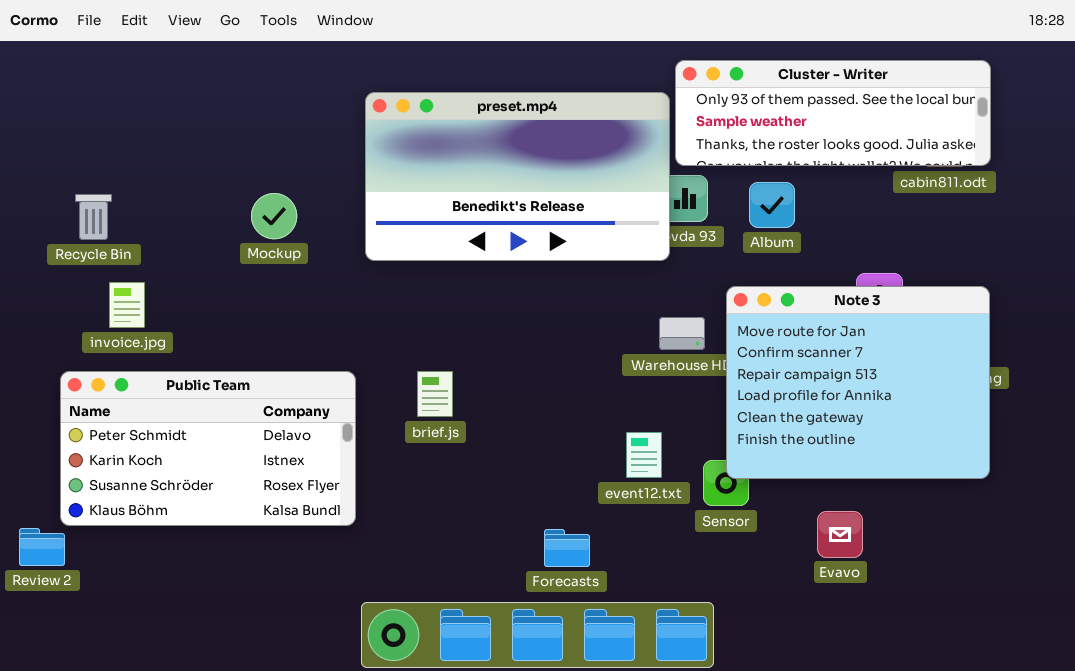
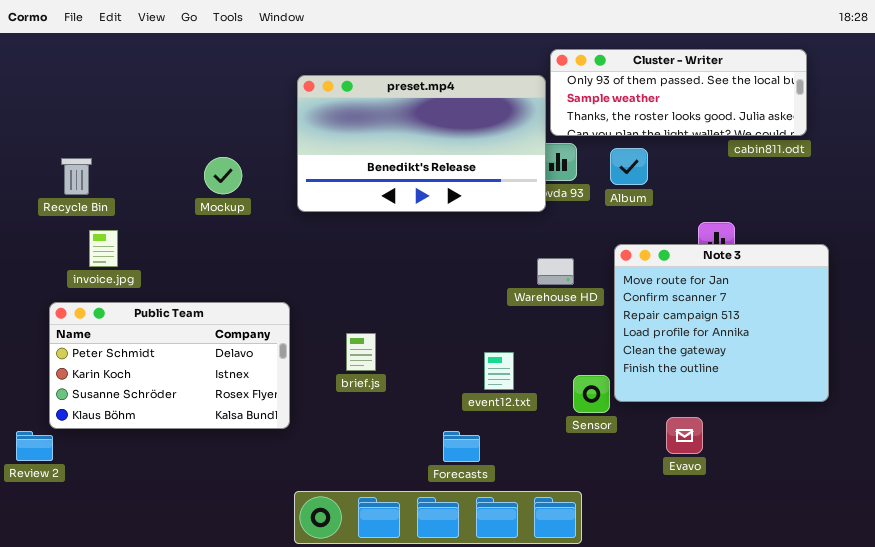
Note 3: [726,286,990,479] -> [614,244,829,402], moved
brief.js: [417,371,453,417] -> [346,333,376,371], moved
event12.txt: [626,432,662,478] -> [484,352,514,390], moved

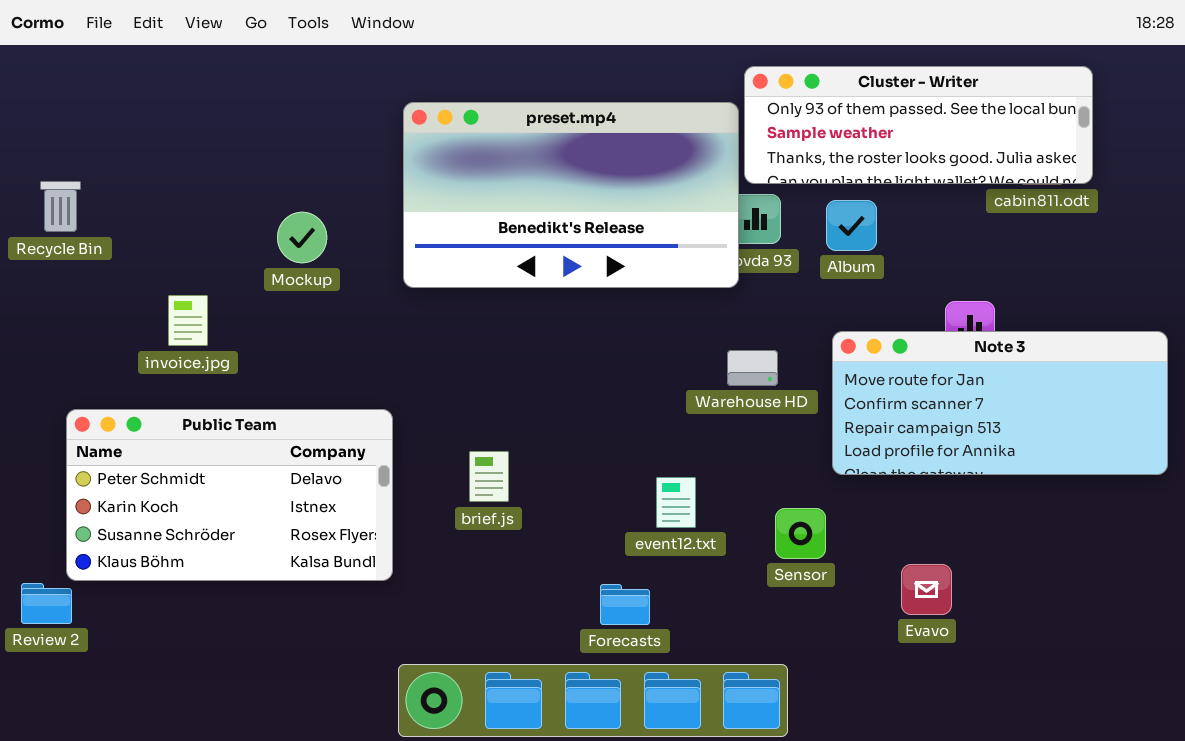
Recycle Bin: [61,158,92,195] -> [40,181,81,232], moved
invoice.jpg: [89,230,118,267] -> [168,295,208,346], moved
Note 3: [614,244,829,402] -> [832,331,1168,475], resized

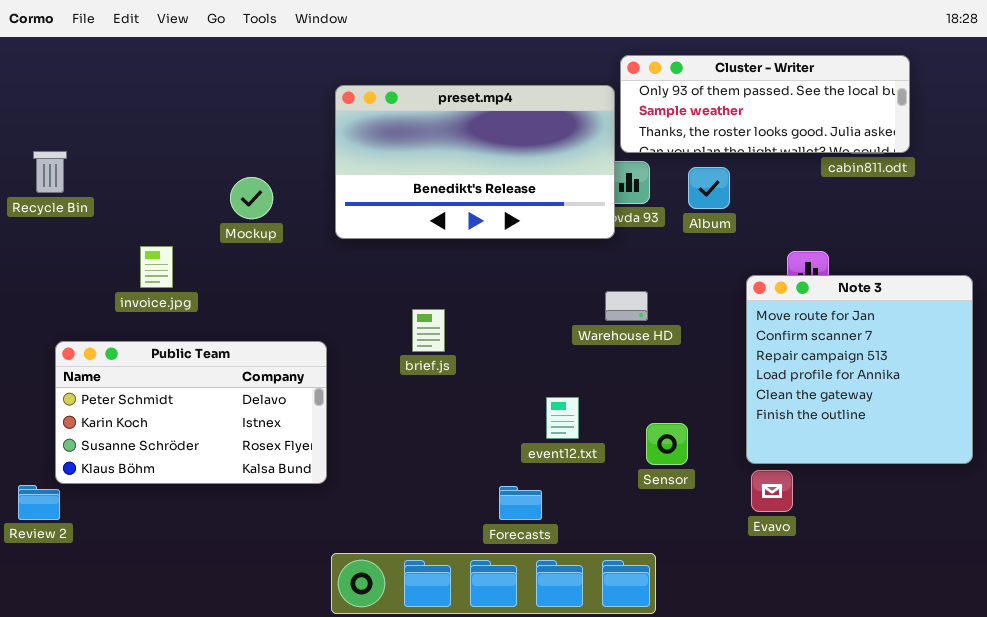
Note 3: [832,331,1168,475] -> [746,275,973,464], resized
brief.js: [469,451,509,502] -> [412,309,445,352], moved

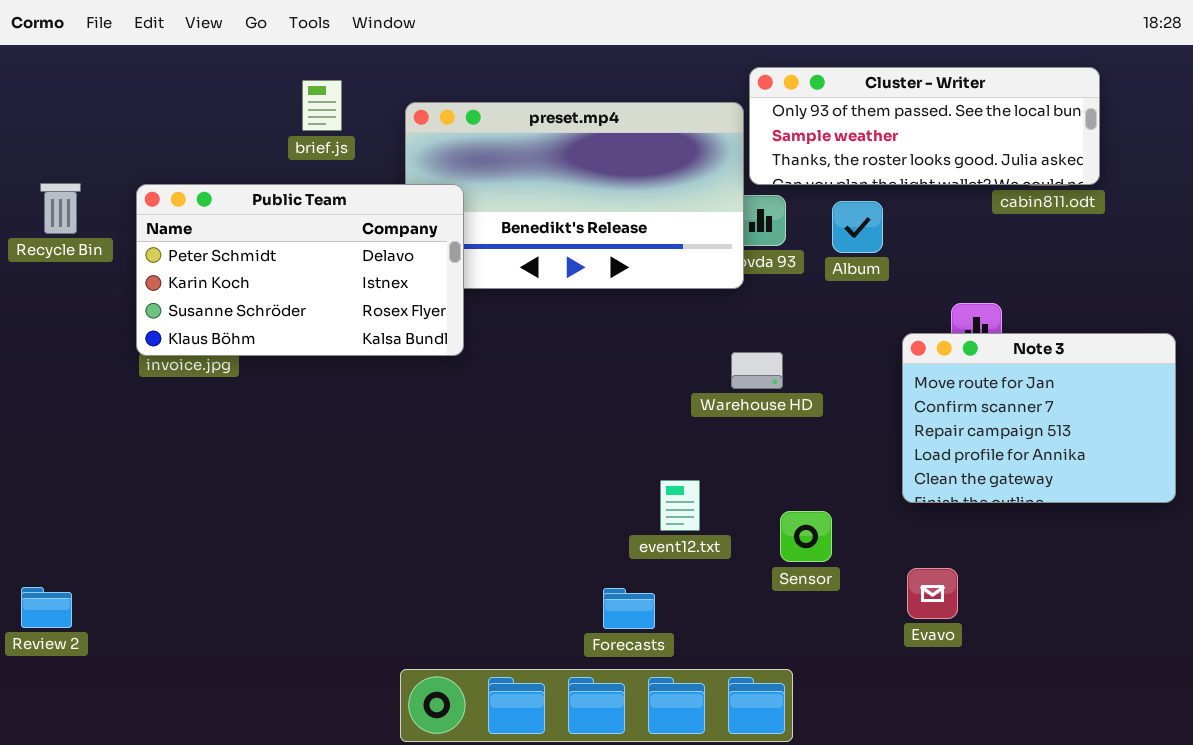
Note 3: [746,275,973,464] -> [902,333,1176,503], resized
brief.js: [412,309,445,352] -> [302,80,342,131], moved
Public Team: [55,341,327,484] -> [136,184,464,356], moved

